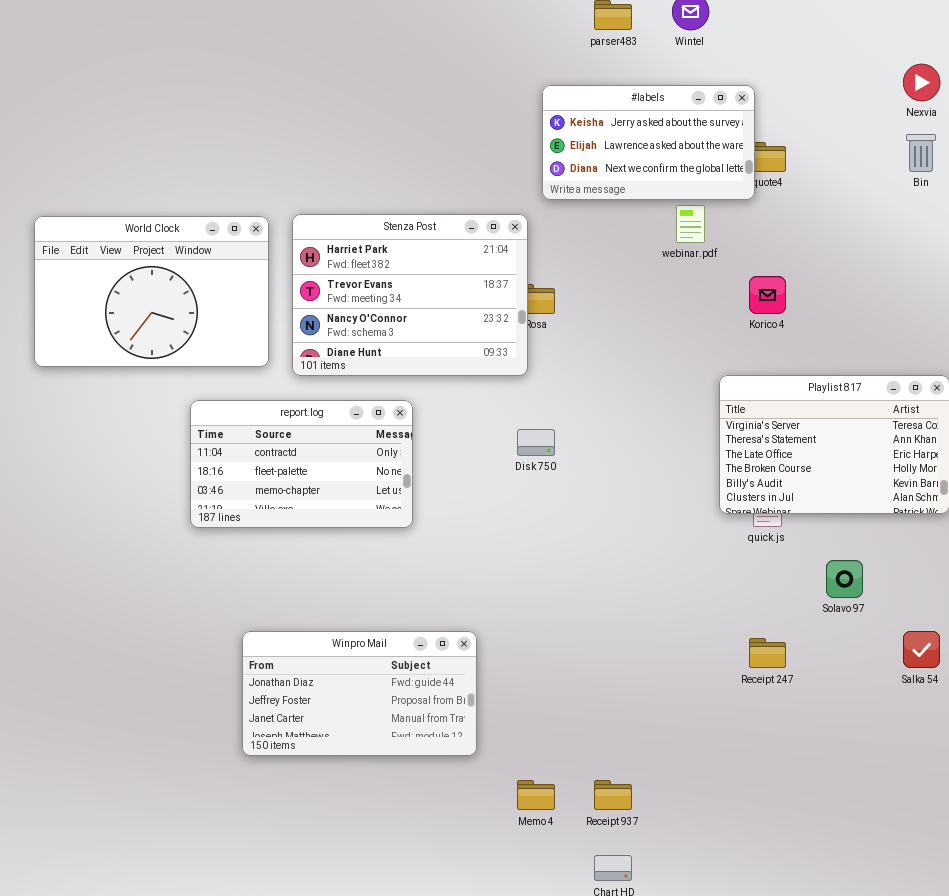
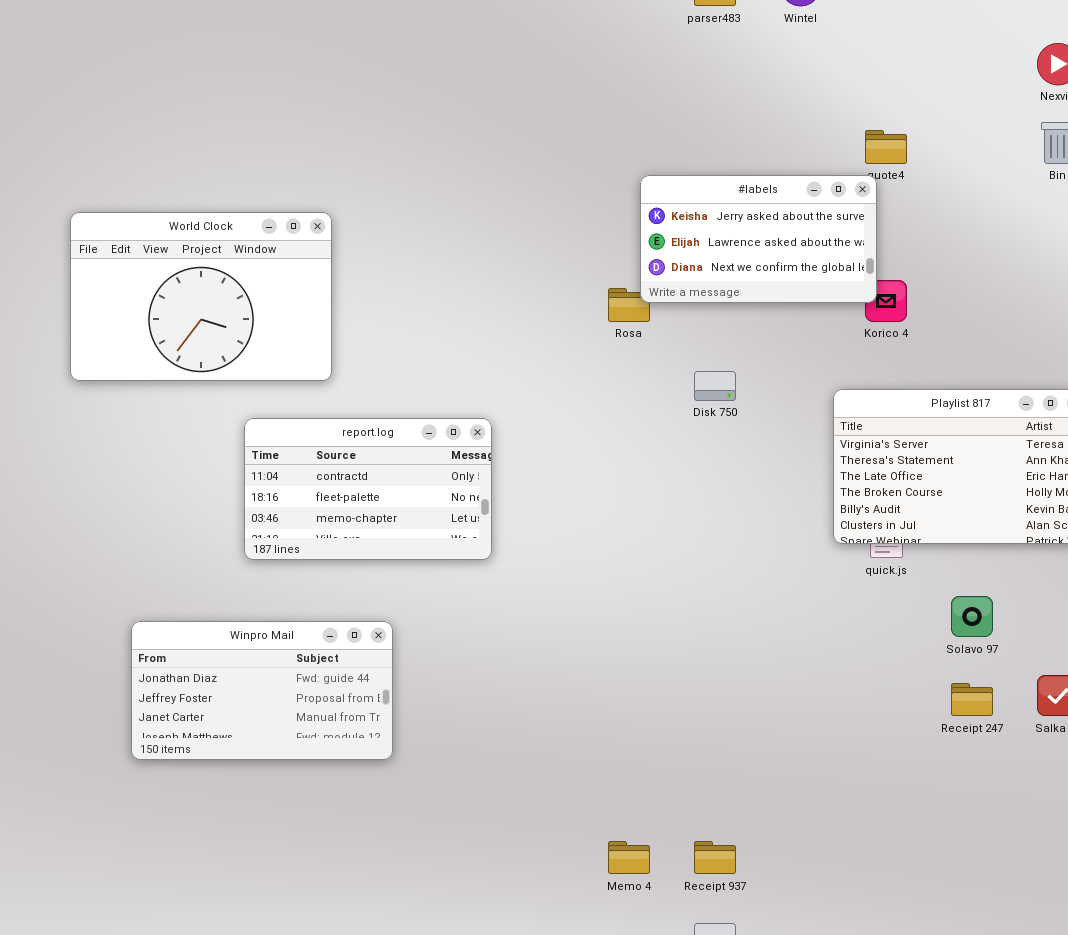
#labels: [542,85,755,200] -> [640,175,877,303], moved
Stenza Post: [292,214,528,376] -> none, closed
Disk 750: [517,429,555,456] -> [694,371,736,401], moved
Winpro Mail: [242,631,477,756] -> [131,621,393,760], moved
Receipt 247: [749,638,786,668] -> [951,683,993,716], moved

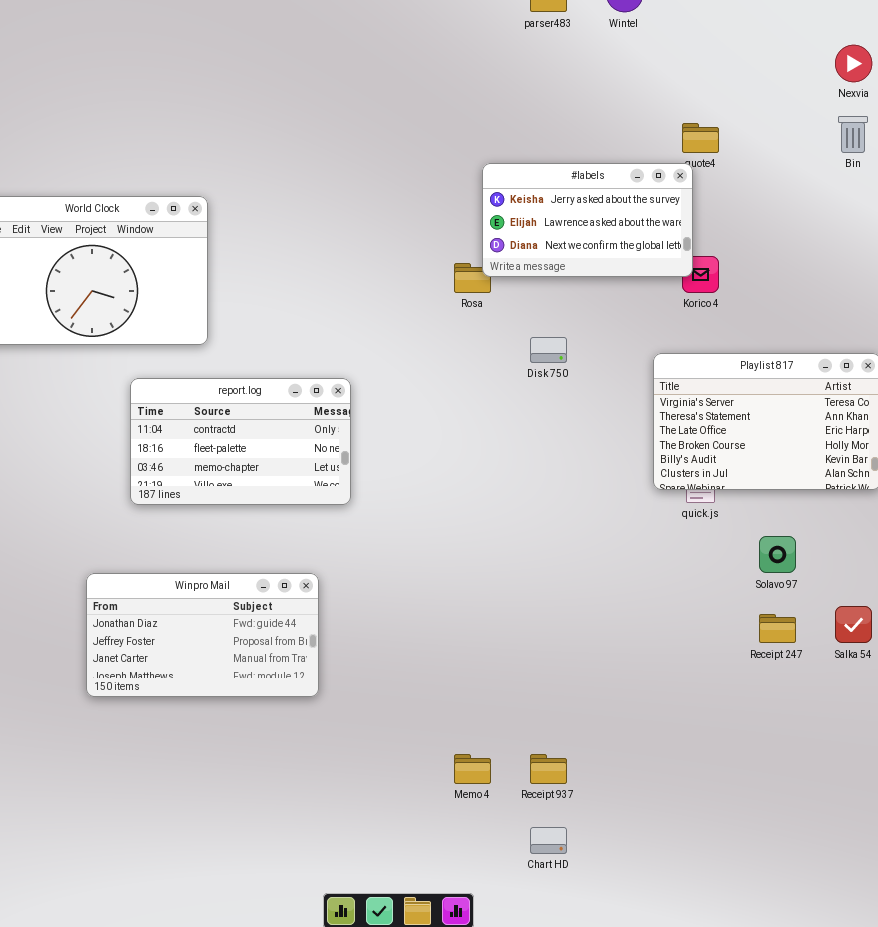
Winpro Mail: [131,621,393,760] -> [86,573,319,697], moved

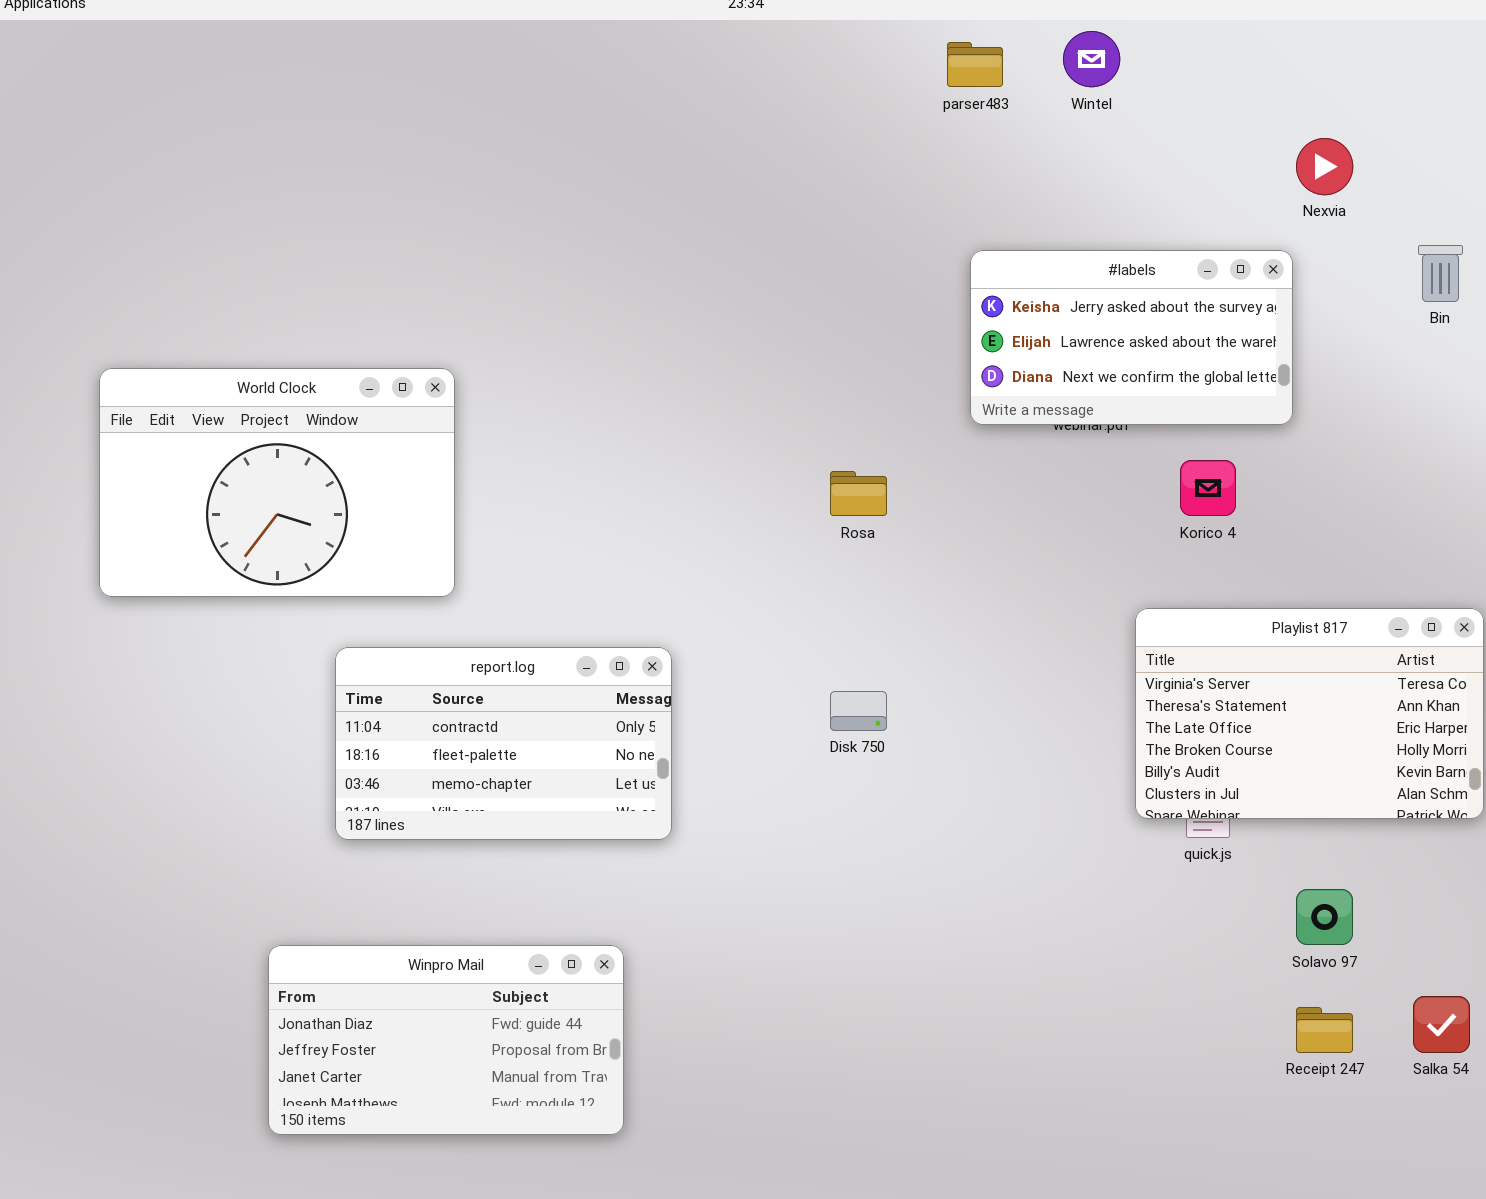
Nexvia: [835,45,872,82] -> [1296,138,1353,195], moved
#labels: [482,163,693,277] -> [970,250,1293,425], moved
Disk 750: [530,337,567,363] -> [830,691,887,731], moved

